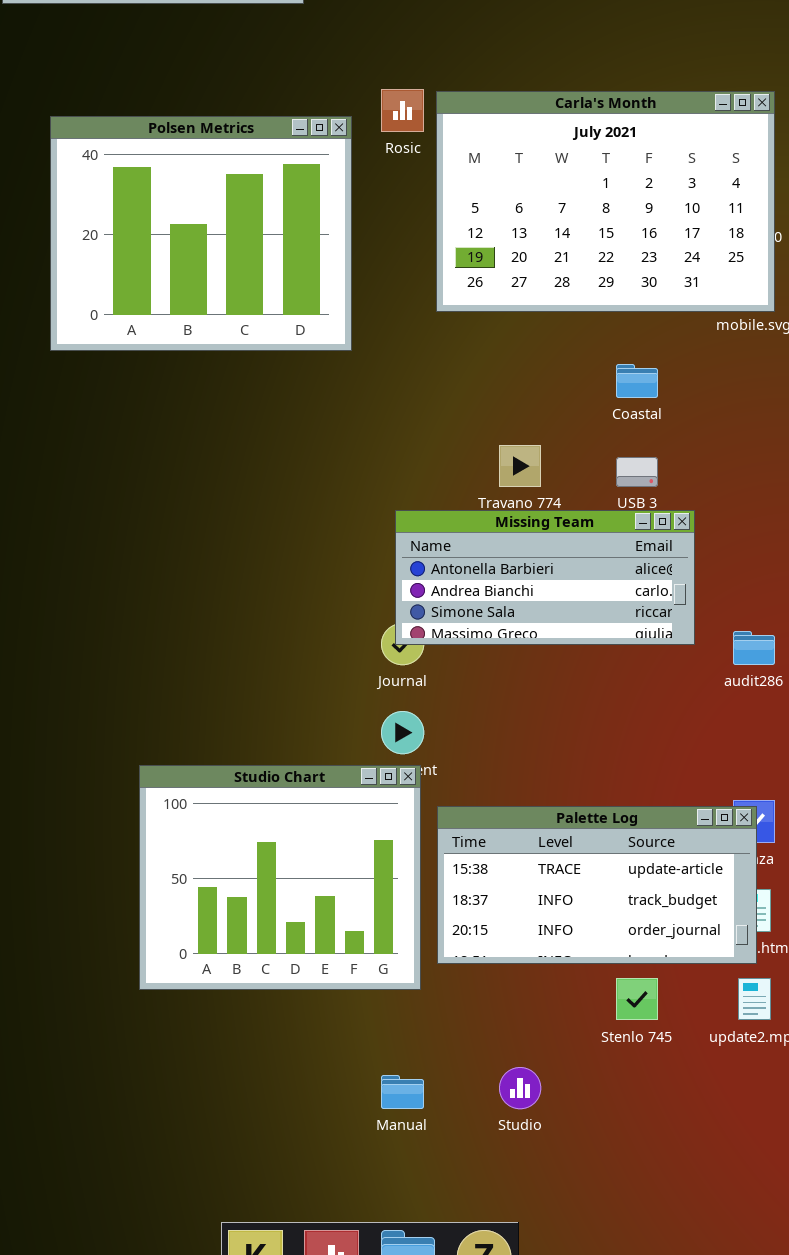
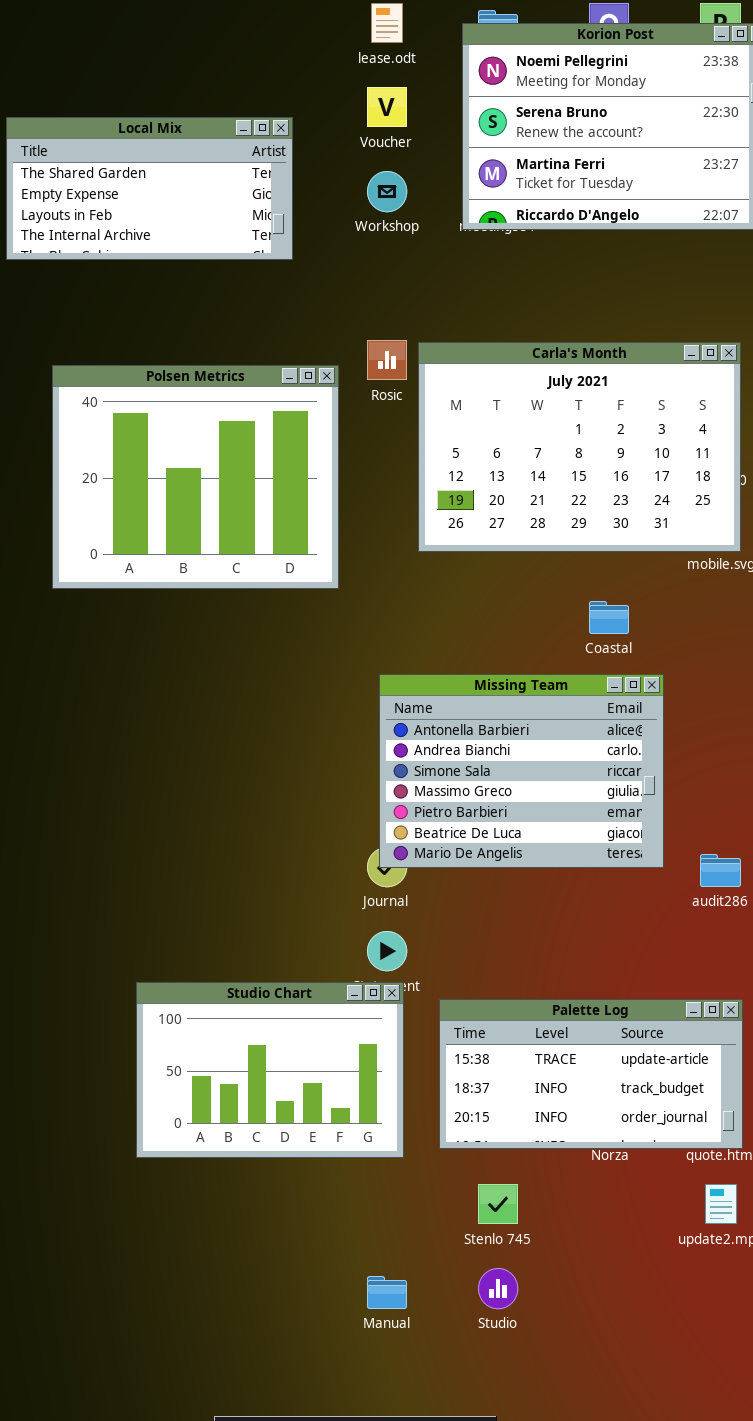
Missing Team: [395,510,695,645] -> [379,674,664,868], resized
Studio Chart: [139,765,421,990] -> [136,982,404,1158], resized
Palette Log: [437,806,757,964] -> [439,999,743,1149], moved
Stenlo 745: [616,978,658,1020] -> [478,1184,518,1224], moved

